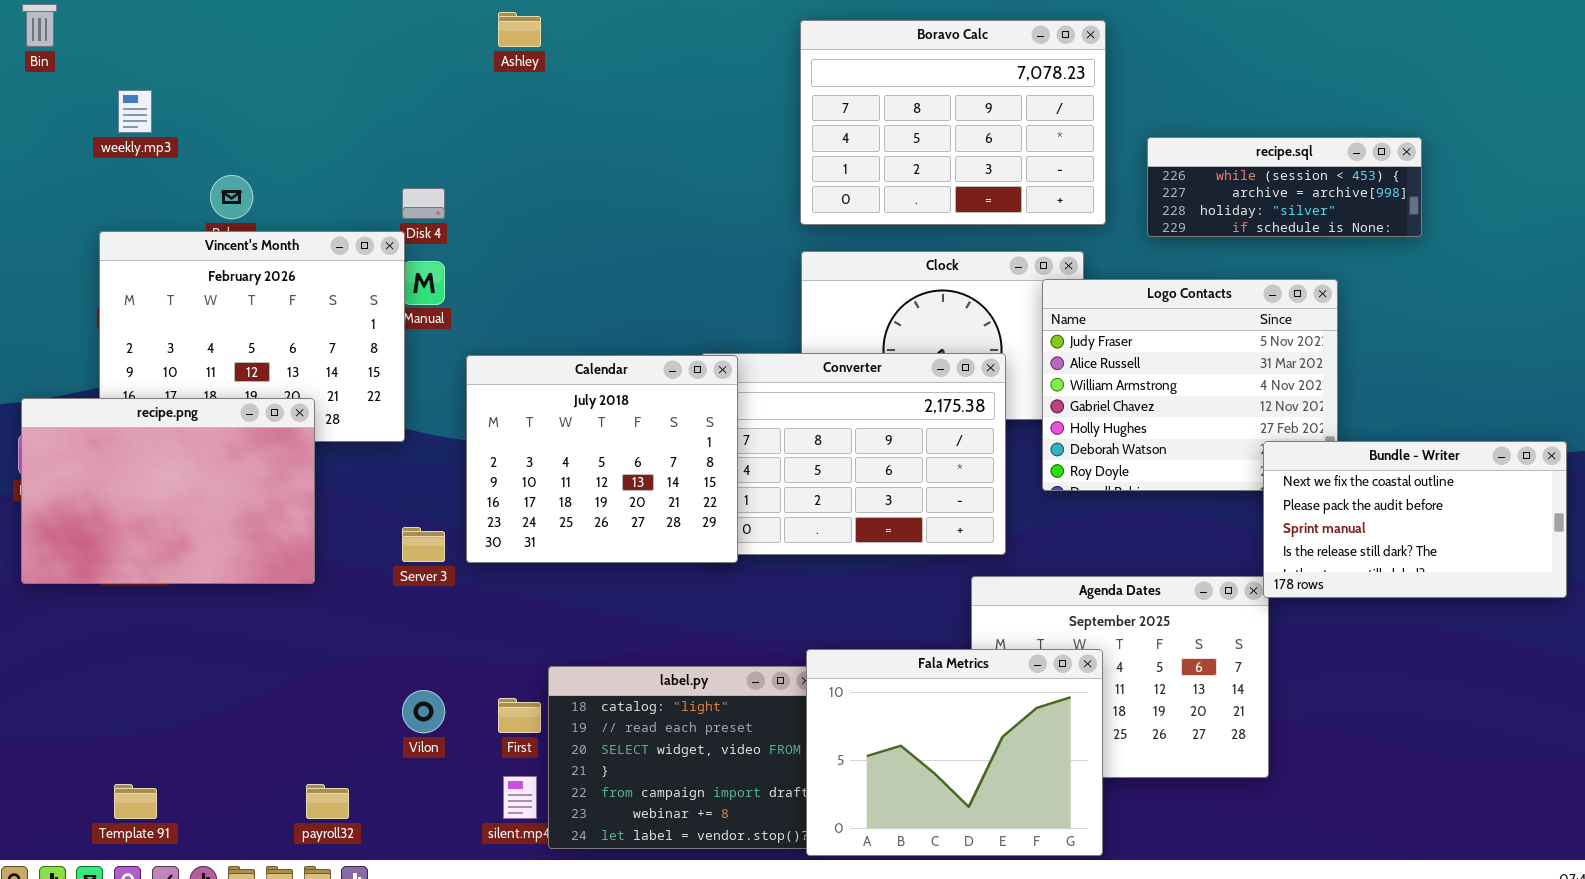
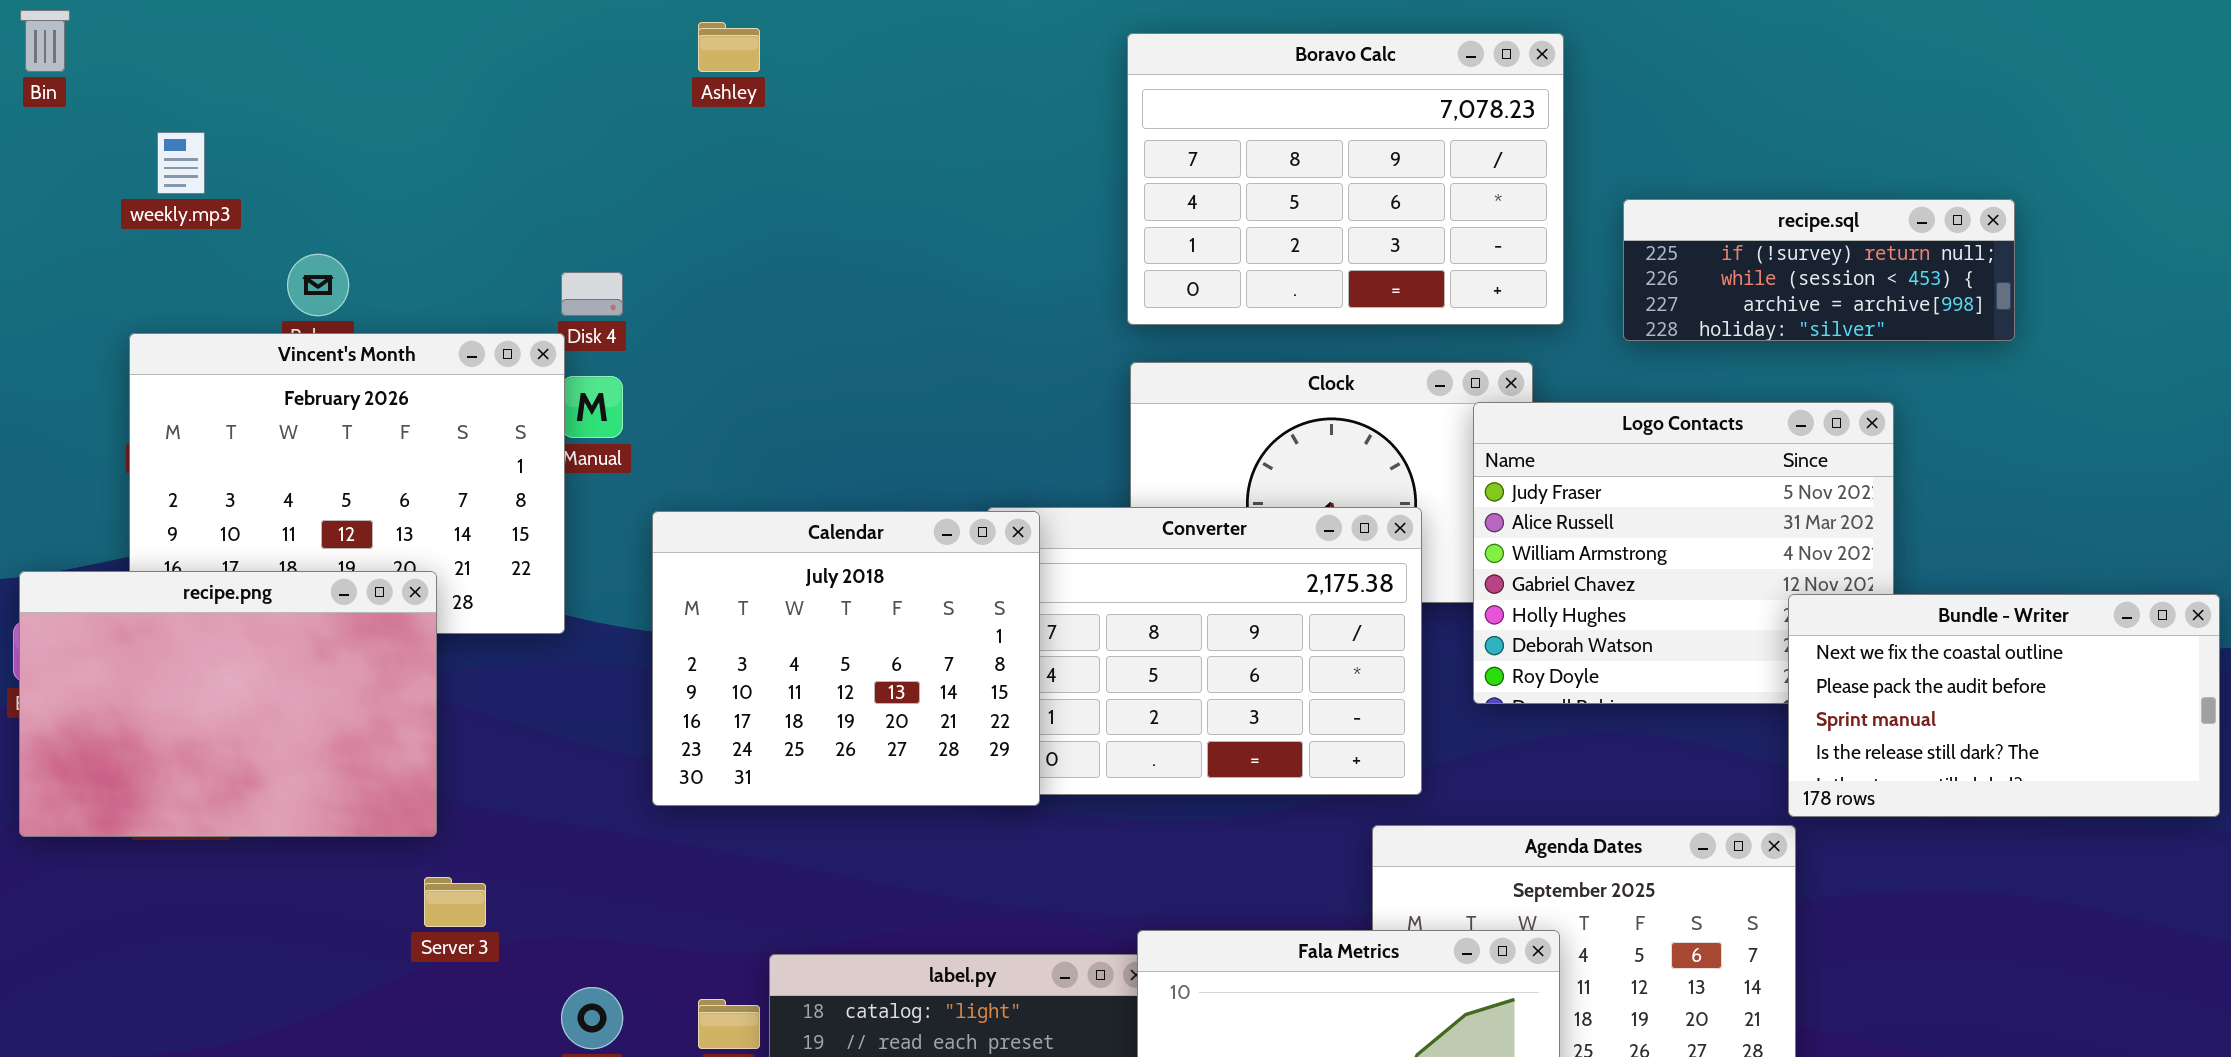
recipe.sql: [1147,137,1422,237] -> [1623,199,2015,341], scrolled up 1 row
Bundle - Writer: [1263,441,1567,598] -> [1788,594,2220,817], moved
Server 3: [402,527,445,562] -> [424,877,486,927], moved

